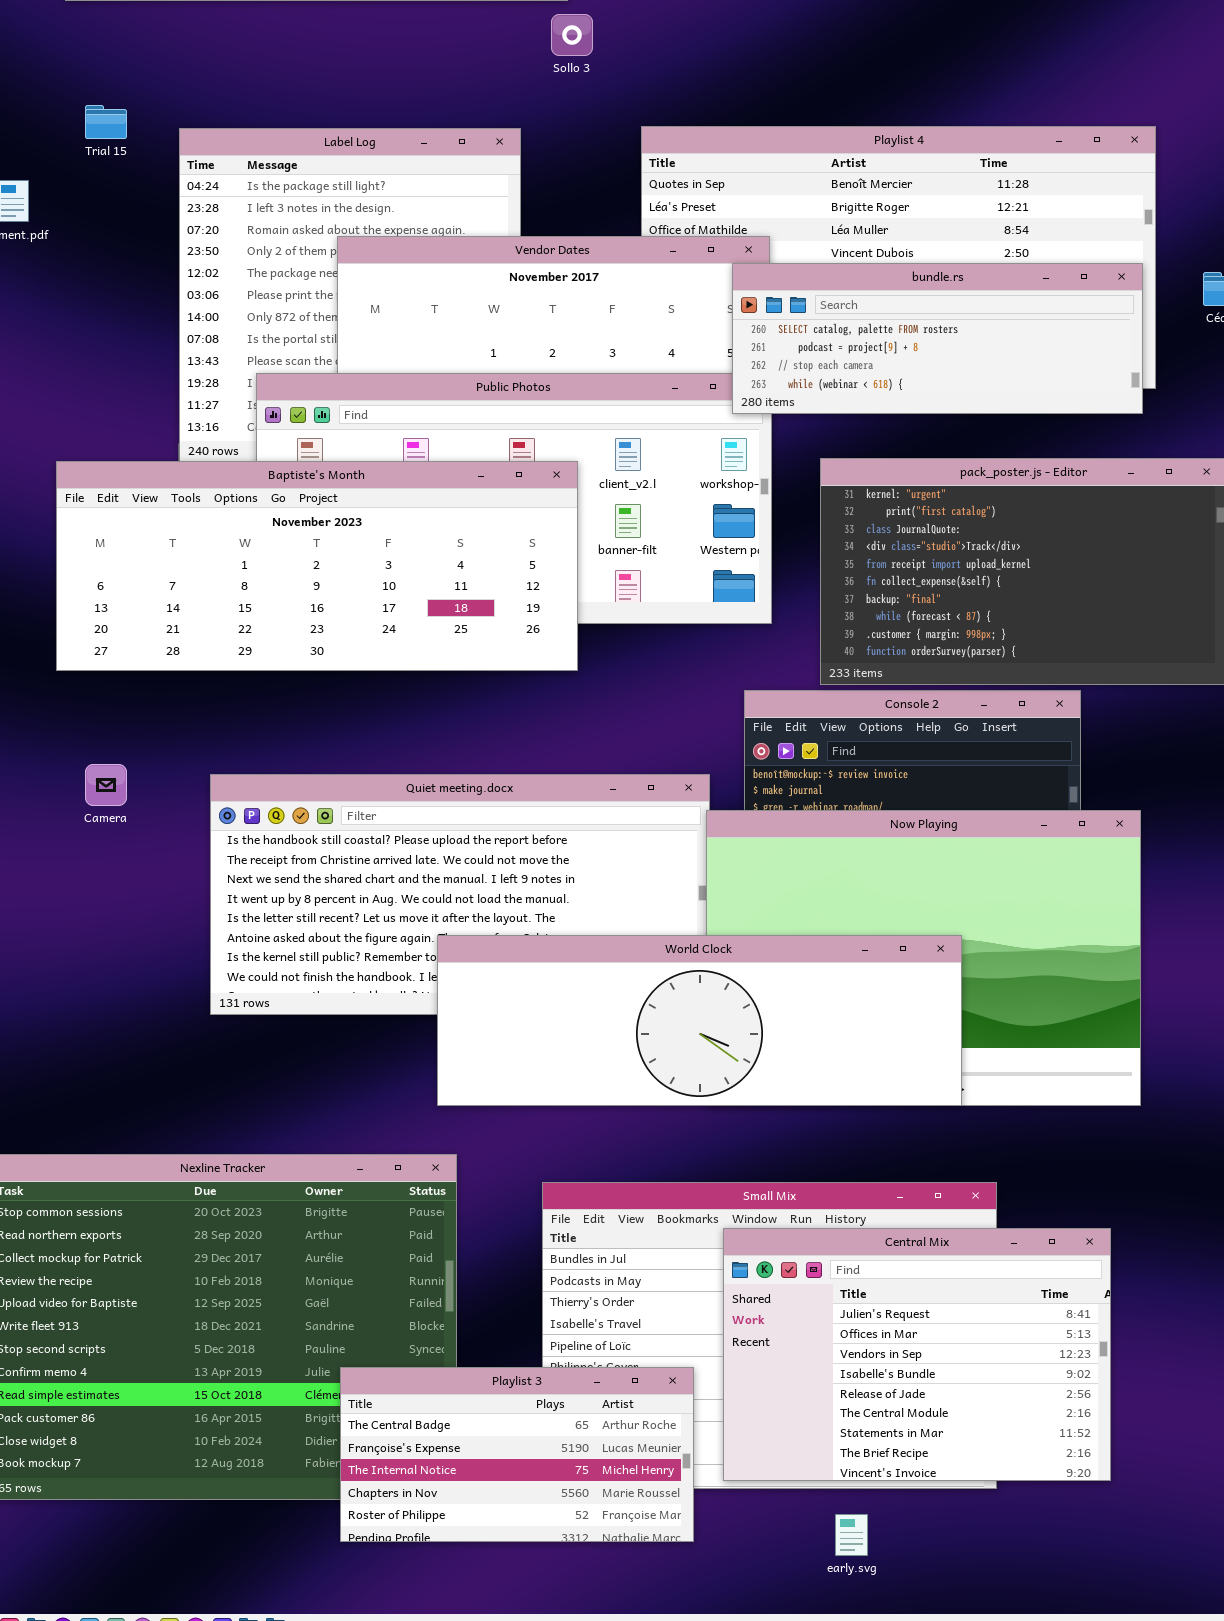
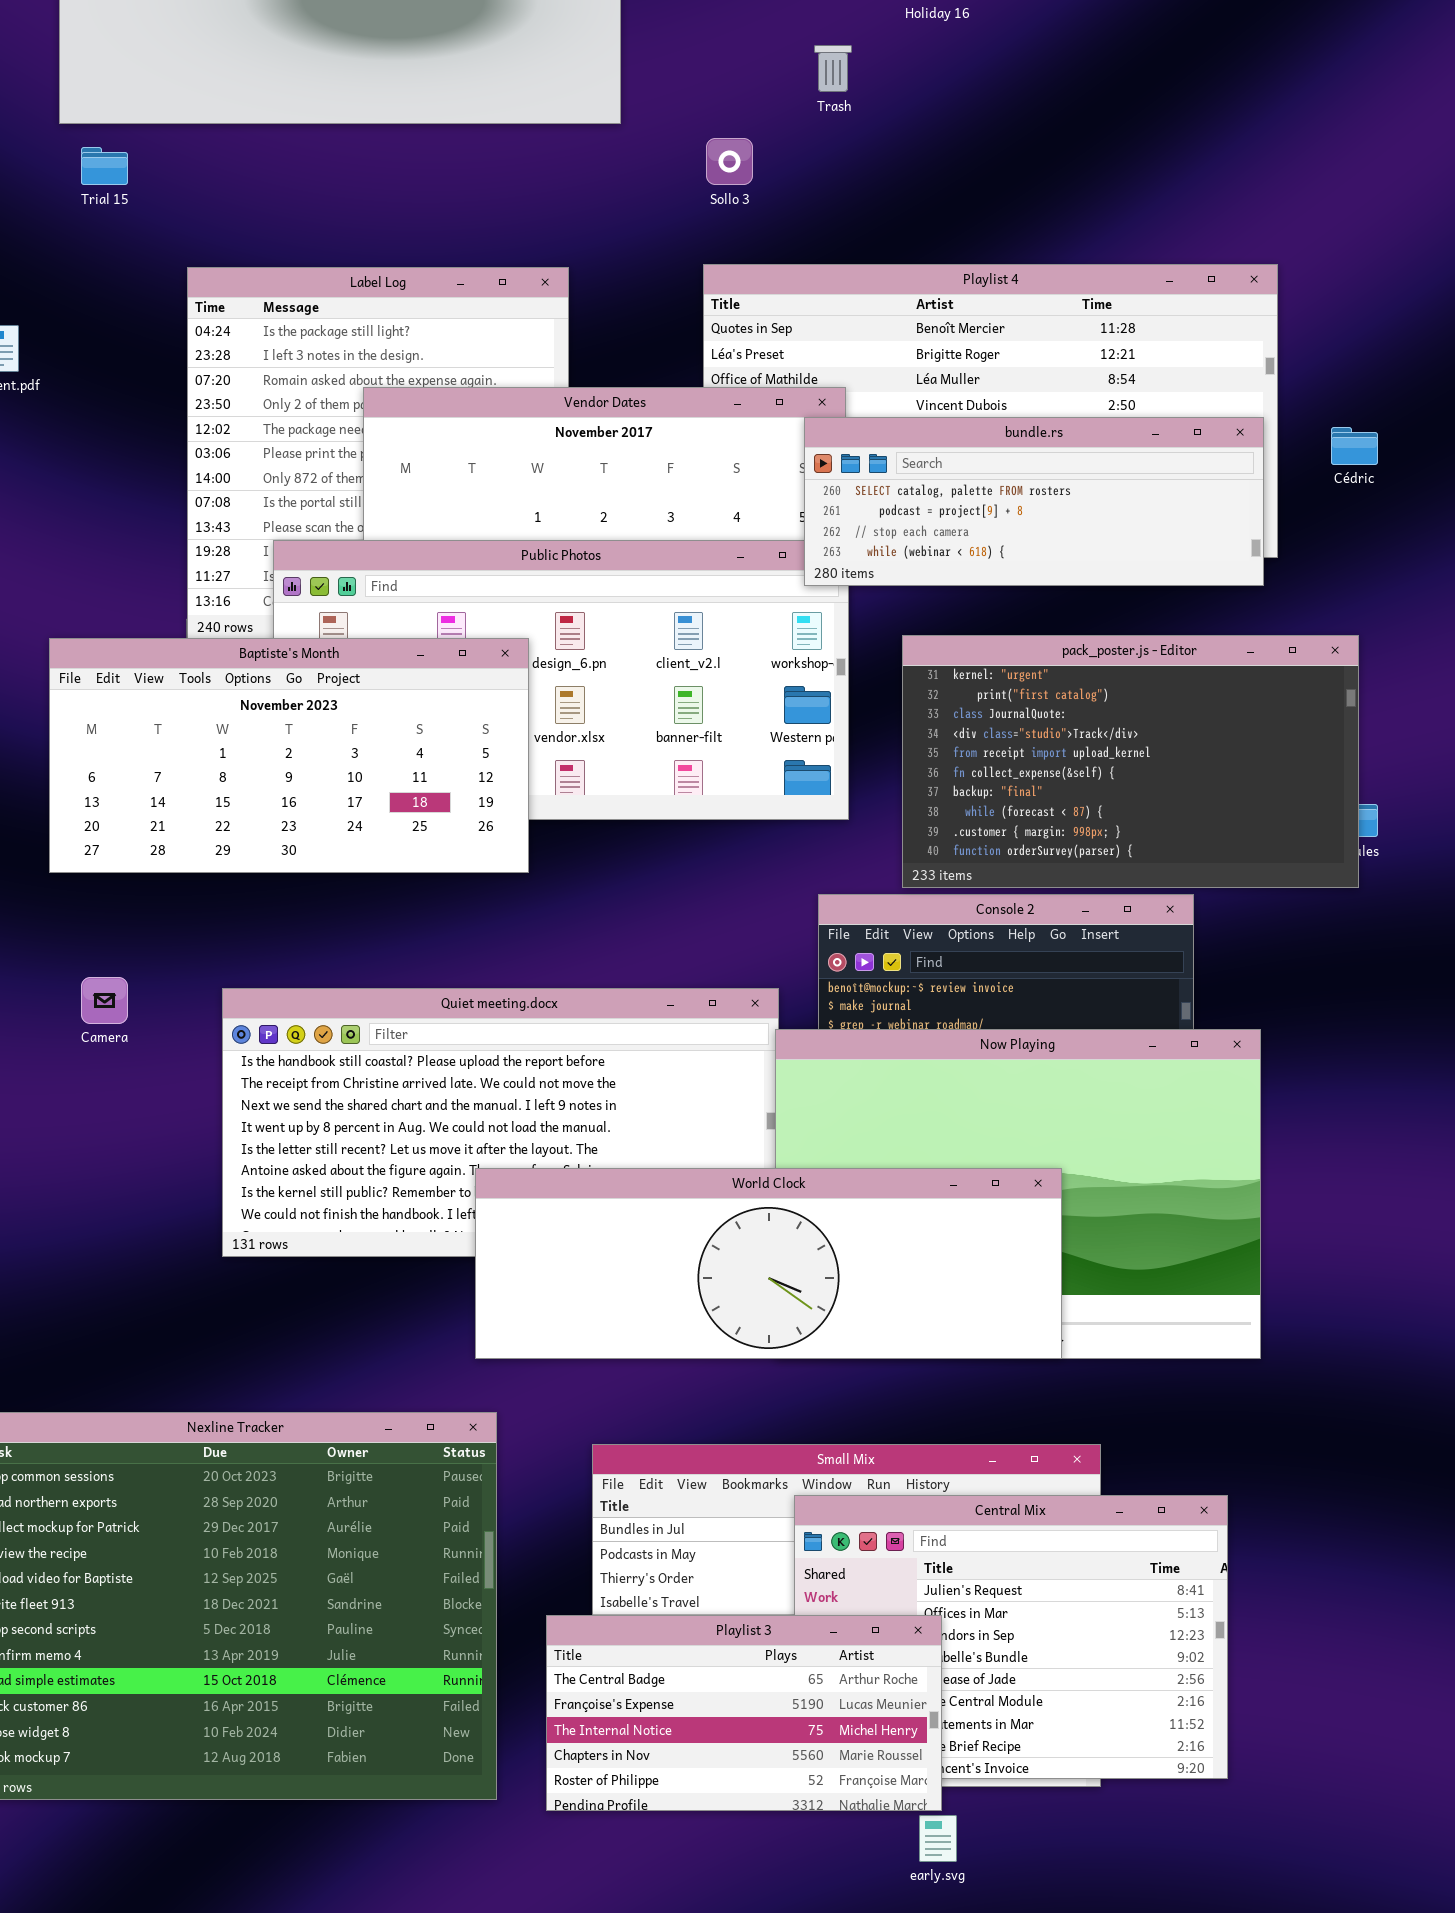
Sollo 3: [551,14,593,56] -> [706,138,753,185], moved
Trial 15: [85,105,127,139] -> [81,147,128,185], moved
Baptiste's Month: [56,461,578,671] -> [49,638,529,873], resized
Playlist 3: [340,1367,694,1542] -> [546,1615,942,1811], moved

